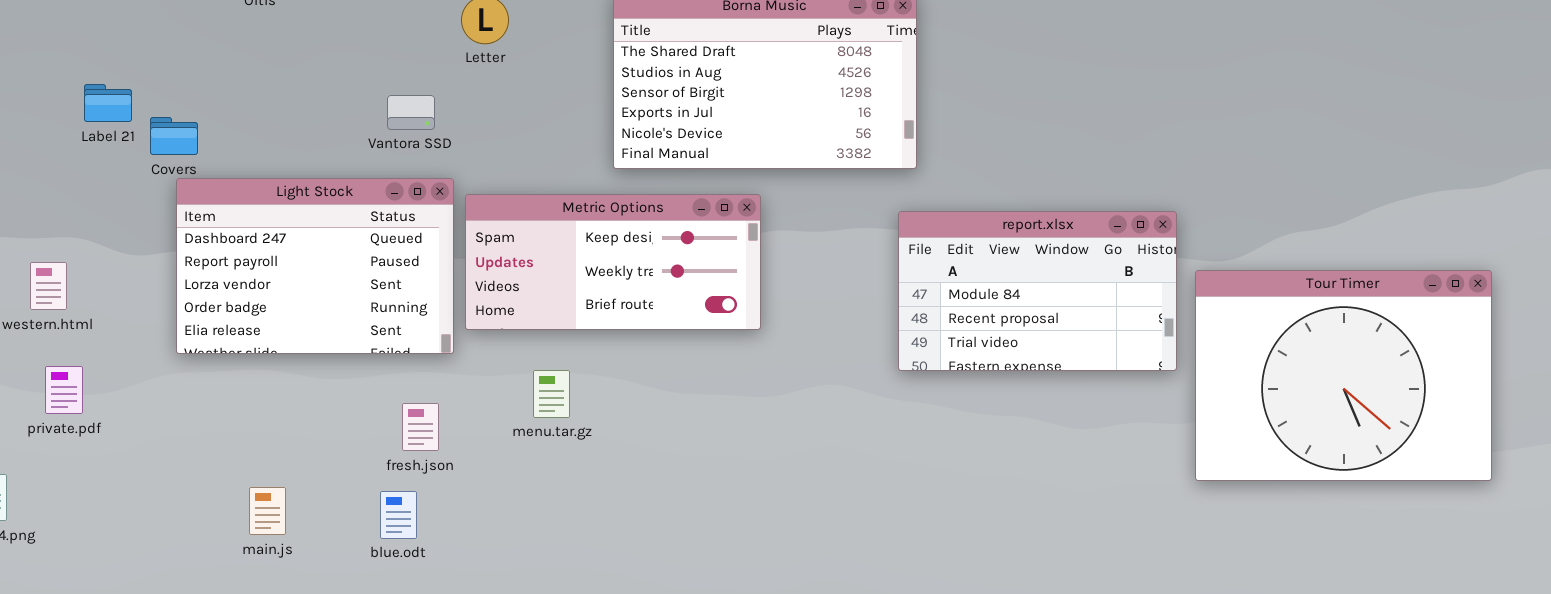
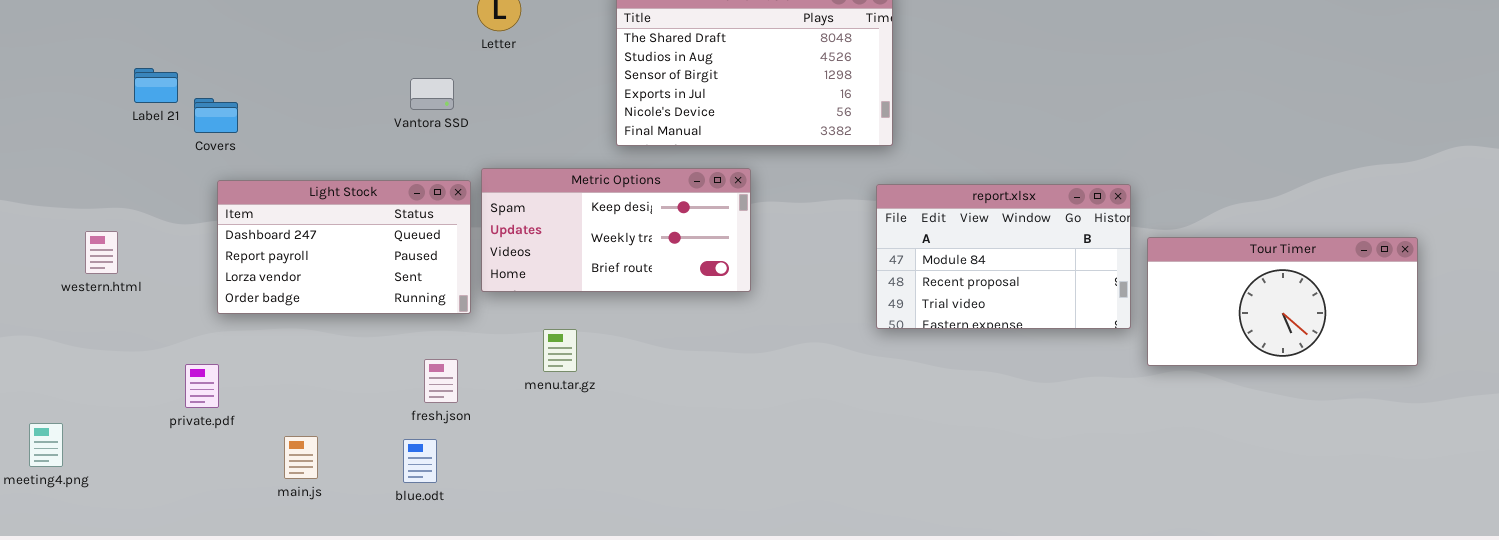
Light Stock: [176,178,454,354] -> [217,180,471,314], resized
Tour Timer: [1195,270,1492,481] -> [1147,237,1418,366], resized
private.pdf: [45,366,83,414] -> [185,364,219,408], moved

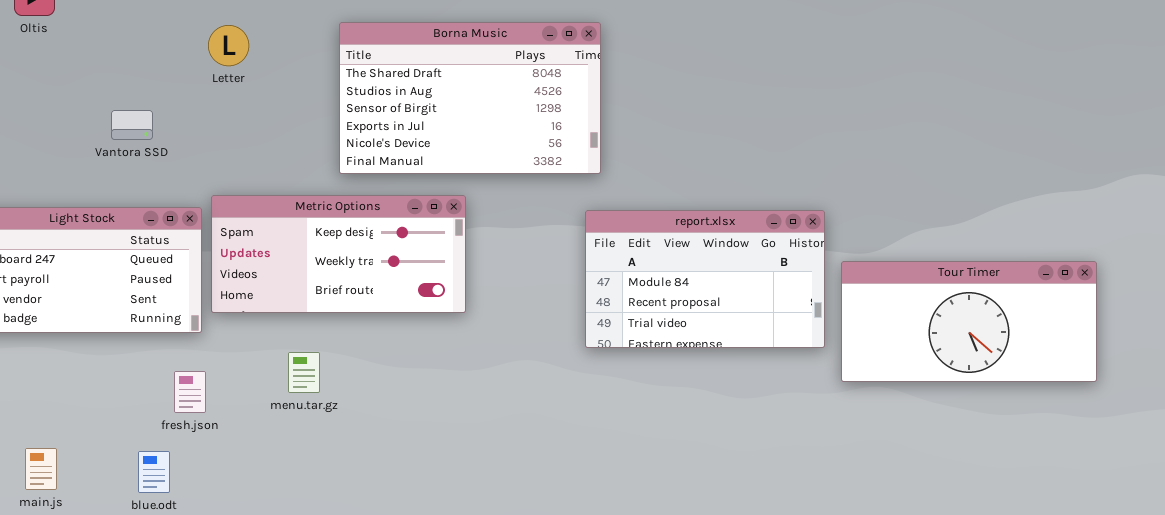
Vantora SSD: [410,78,454,110] -> [111,110,153,140], moved
menu.tar.gz: [543,329,577,372] -> [288,352,320,393], moved
fresh.json: [424,359,458,403] -> [174,371,206,413], moved

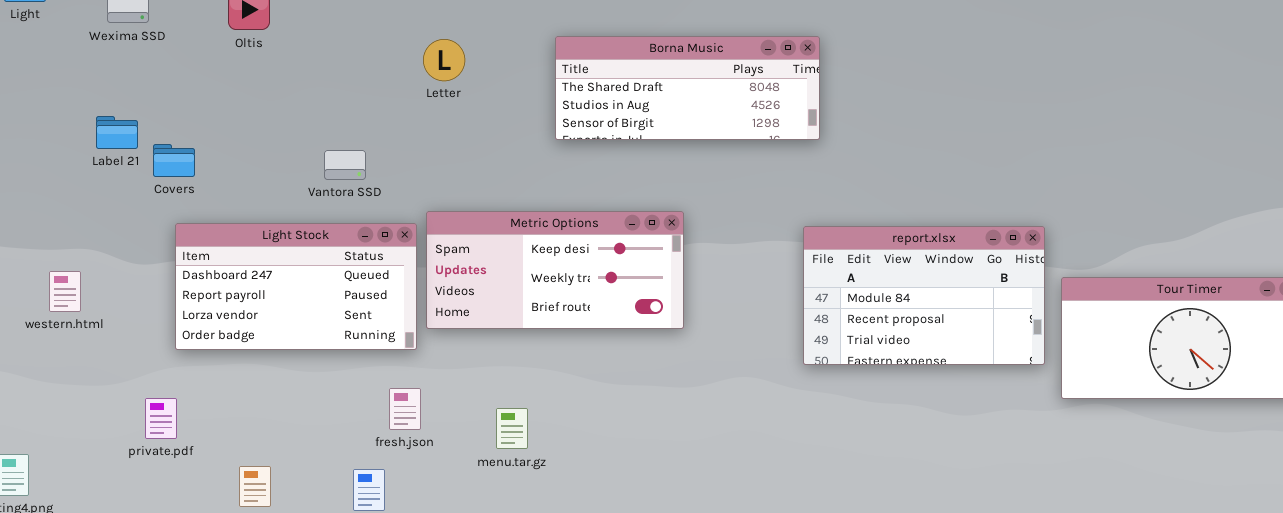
Borna Music: [339,22,601,174] -> [555,36,820,140], resized
Vantora SSD: [111,110,153,140] -> [324,150,366,180], moved
menu.tar.gz: [288,352,320,393] -> [496,408,528,449], moved

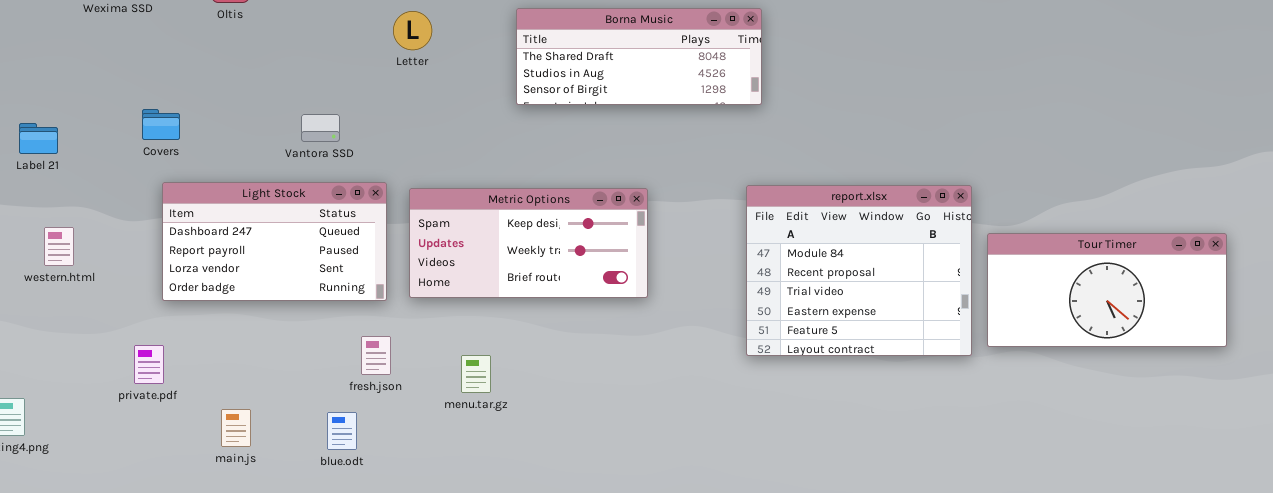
Label 21: [96,116,138,149] -> [19,123,58,154], moved
Metric Options: [426,211,684,329] -> [409,188,648,298], moved
report.xlsx: [803,226,1045,365] -> [746,185,972,356], resized

